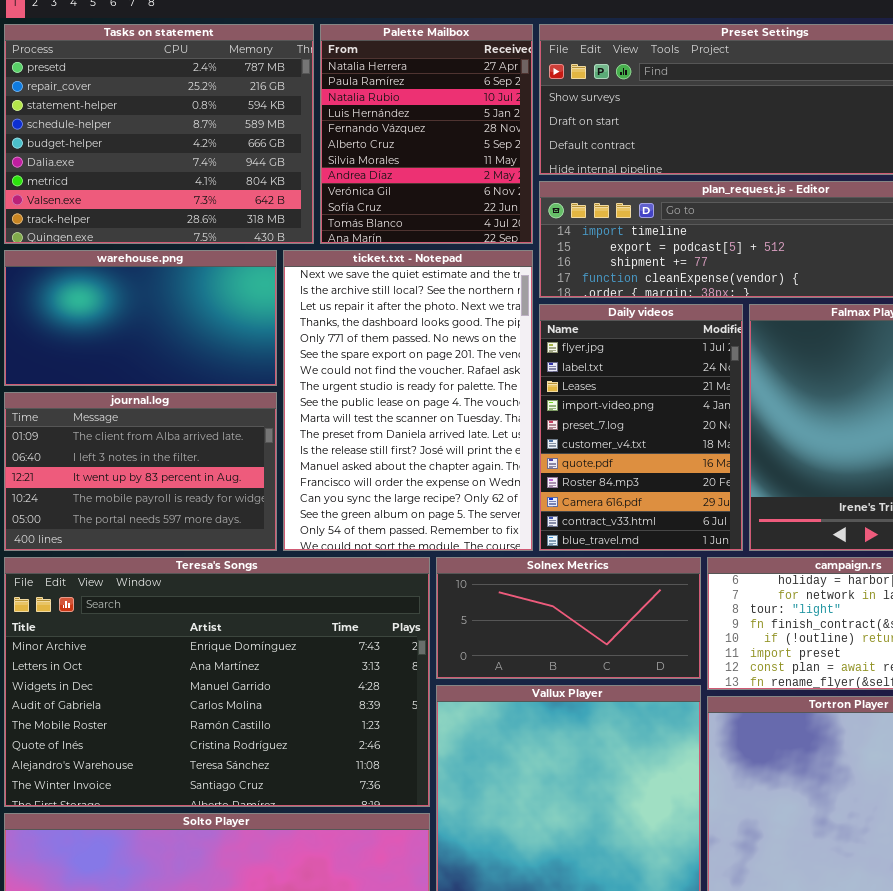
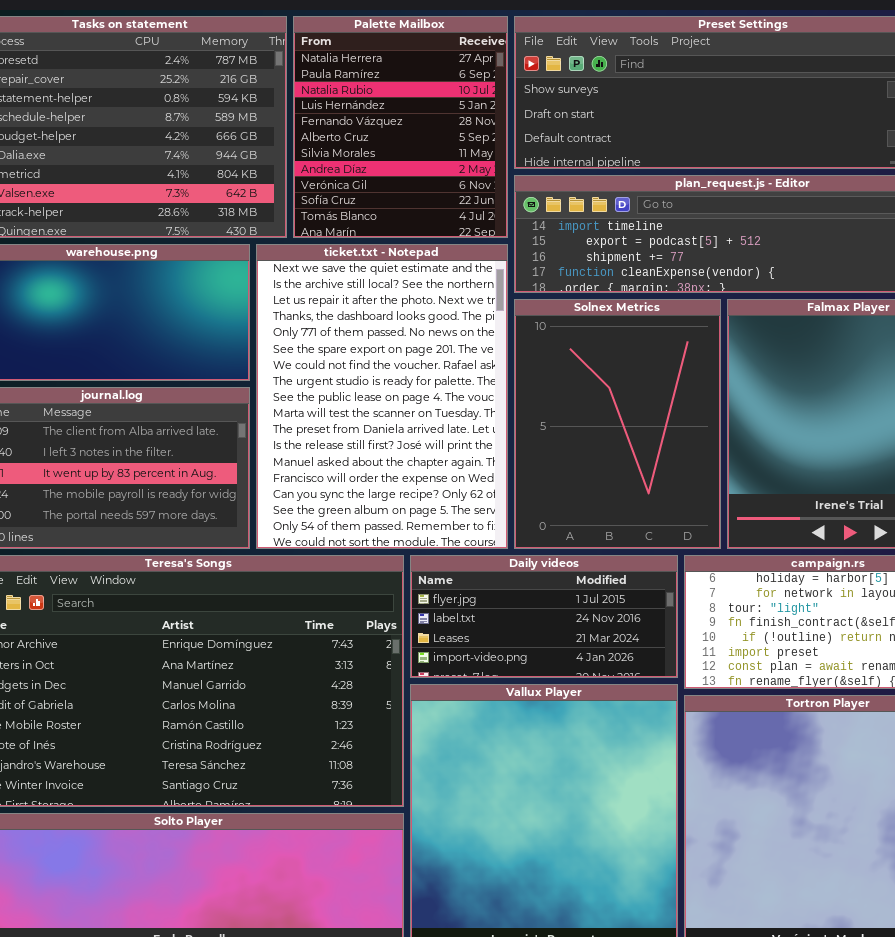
Daily videos: [539,304,743,551] -> [410,555,678,678], moved, resized
Solnex Metrics: [436,557,701,679] -> [514,299,721,549], moved, resized

